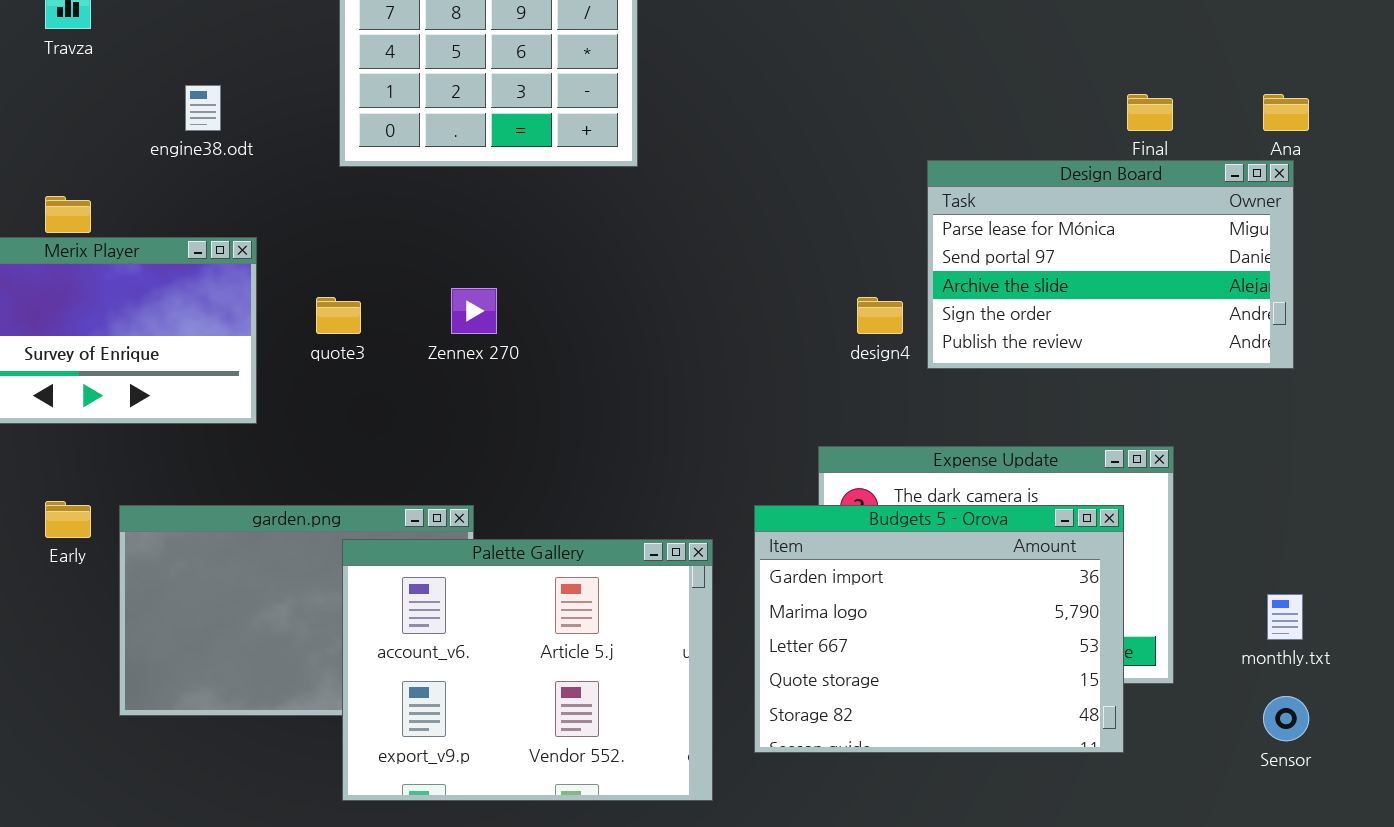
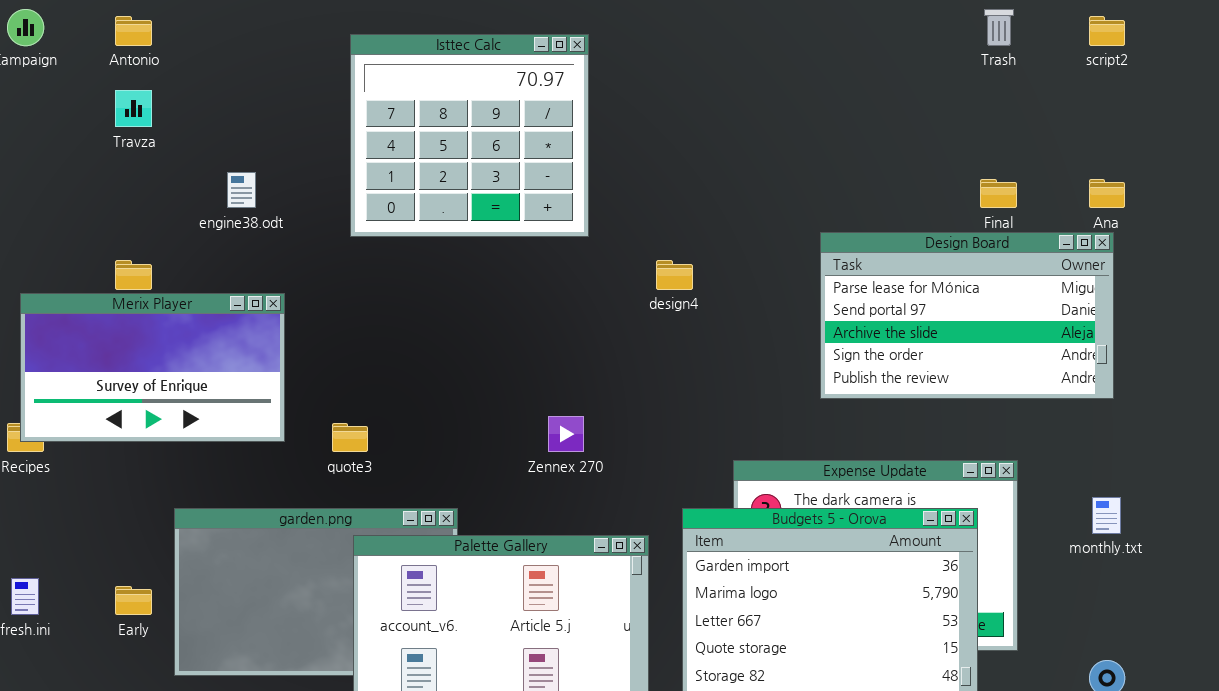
Zennex 270: [451,288,497,334] -> [548,416,584,452], moved
quote3: [316,297,361,334] -> [332,423,368,452], moved
design4: [857,297,903,334] -> [656,260,693,290], moved
Early: [45,501,91,538] -> [115,586,152,615], moved
monthly.txt: [1267,594,1303,640] -> [1092,497,1121,534], moved

